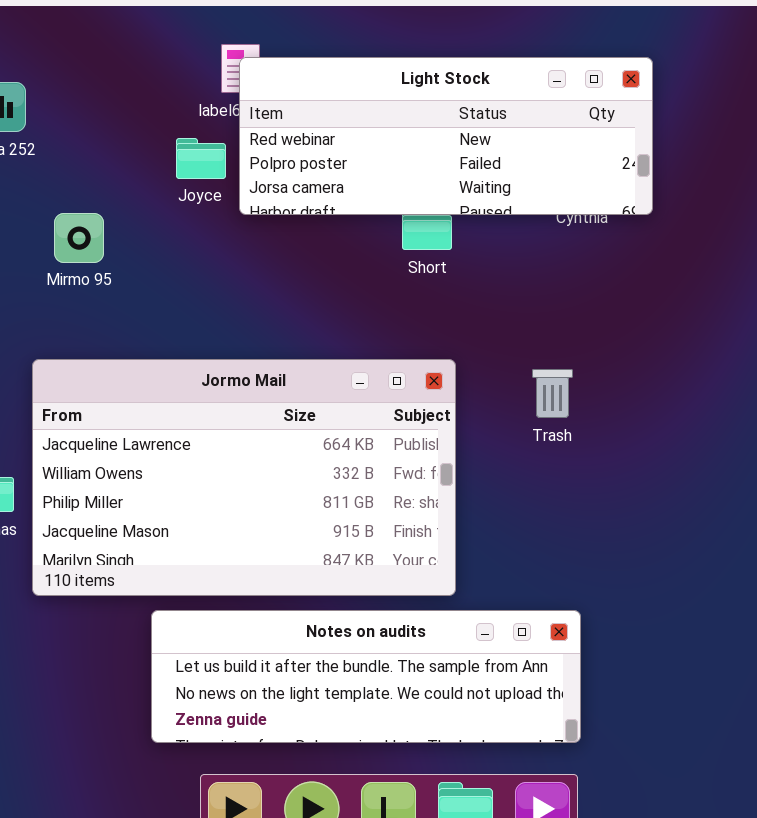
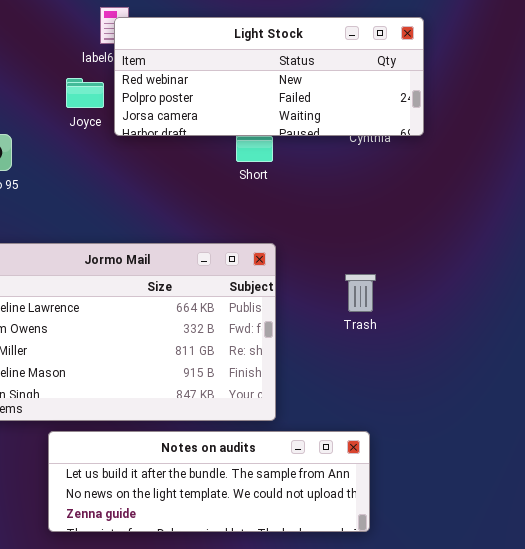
Trash: [532,369,573,418] -> [345,274,376,312], moved

